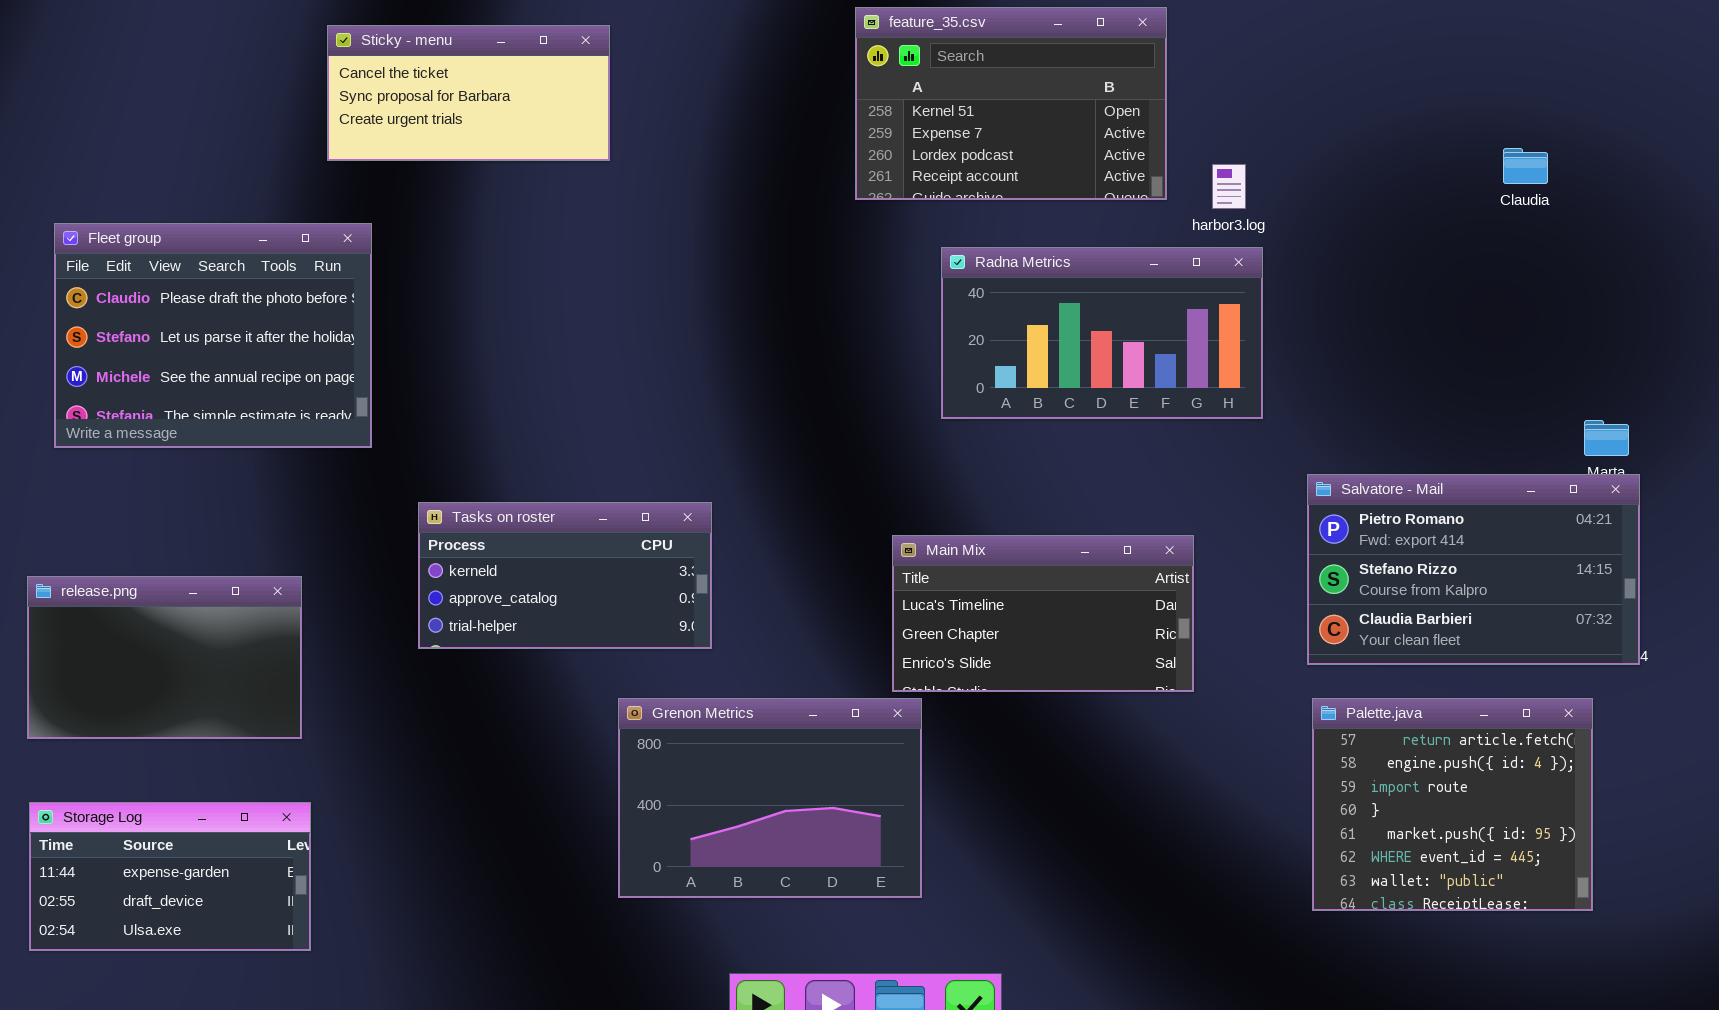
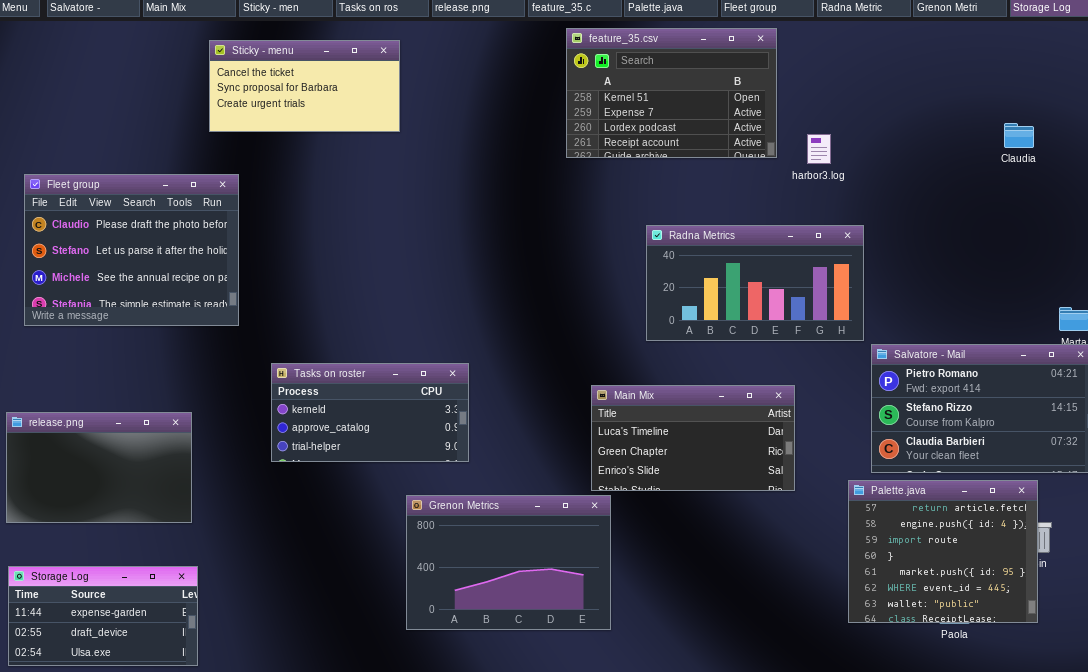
Radna Metrics: [941,247,1263,419] -> [646,225,864,341], moved
Palette.java: [1312,698,1593,911] -> [848,480,1038,623], moved

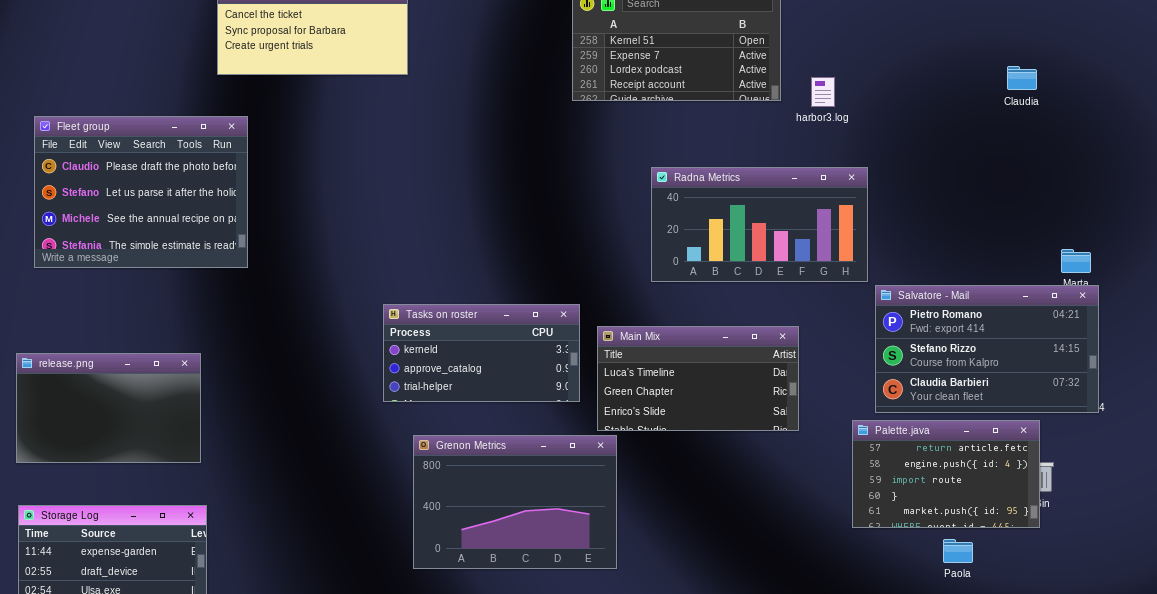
Tasks on roster: [271,363,469,462] -> [383,304,580,402], moved
Palette.java: [848,480,1038,623] -> [852,420,1040,528], resized

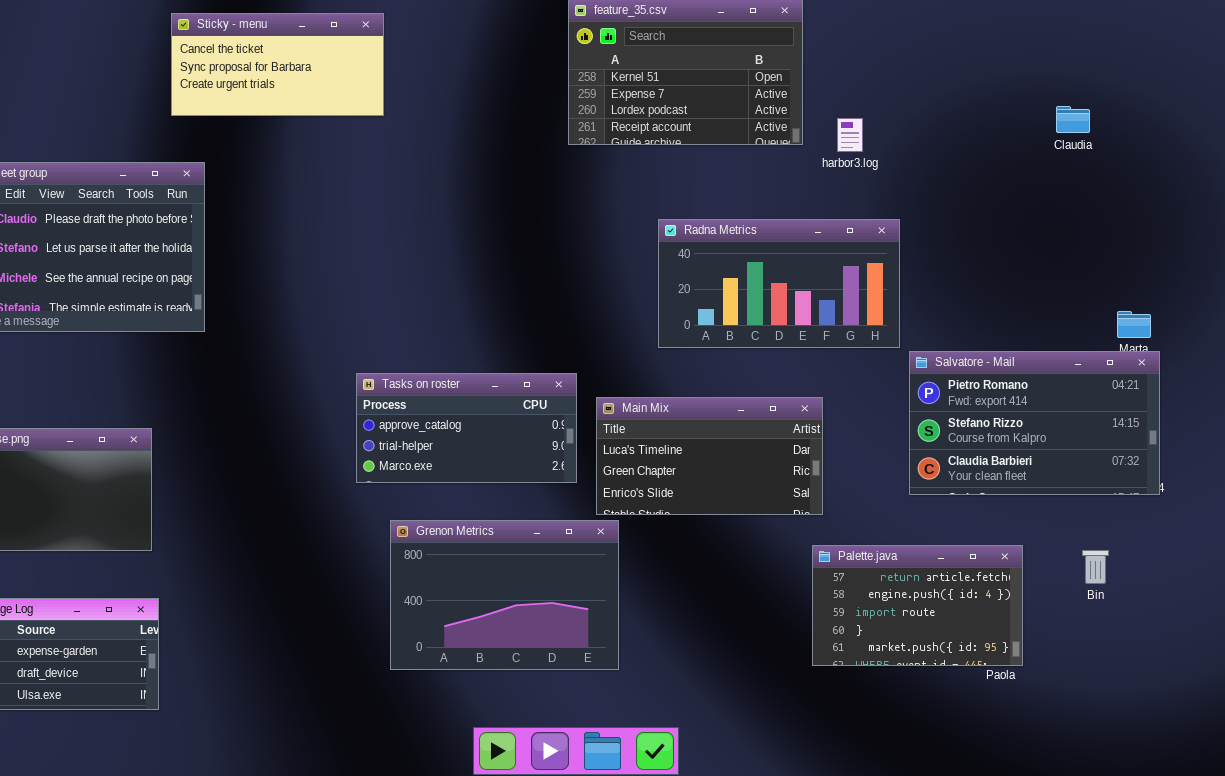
Tasks on roster: [383,304,580,402] -> [356,373,577,483], scrolled down 1 row
Palette.java: [852,420,1040,528] -> [812,545,1023,666], moved

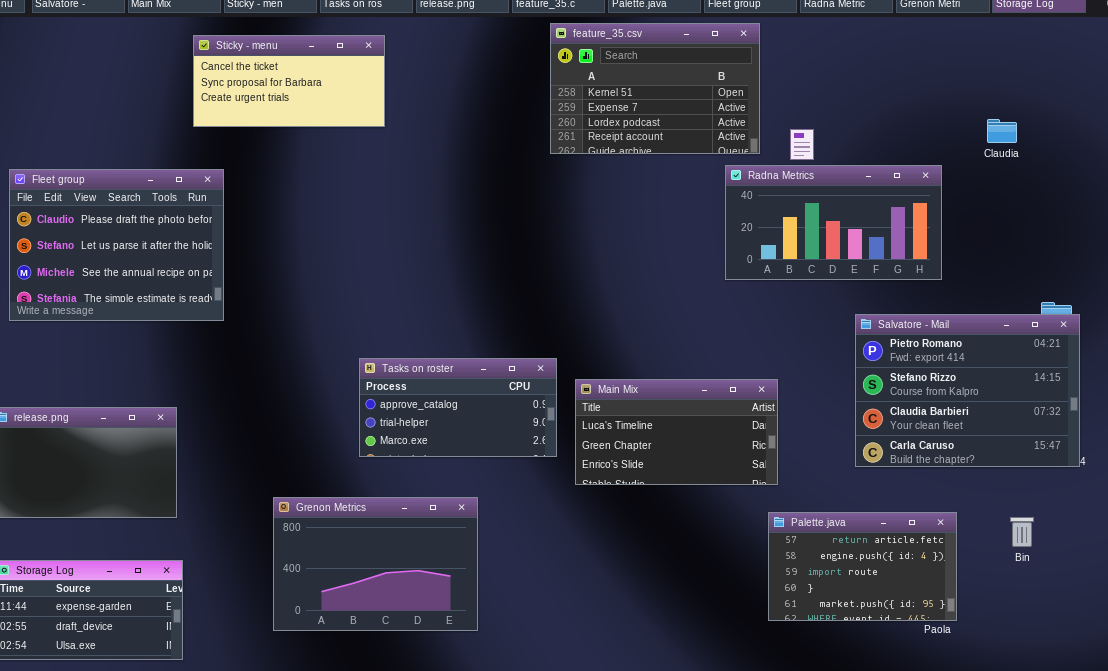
Radna Metrics: [658,219,900,348] -> [725,165,942,280], moved
Salvatore - Mail: [909,351,1160,495] -> [855,314,1080,467], resized
Grenon Metrics: [390,520,619,670] -> [273,497,478,631], moved

